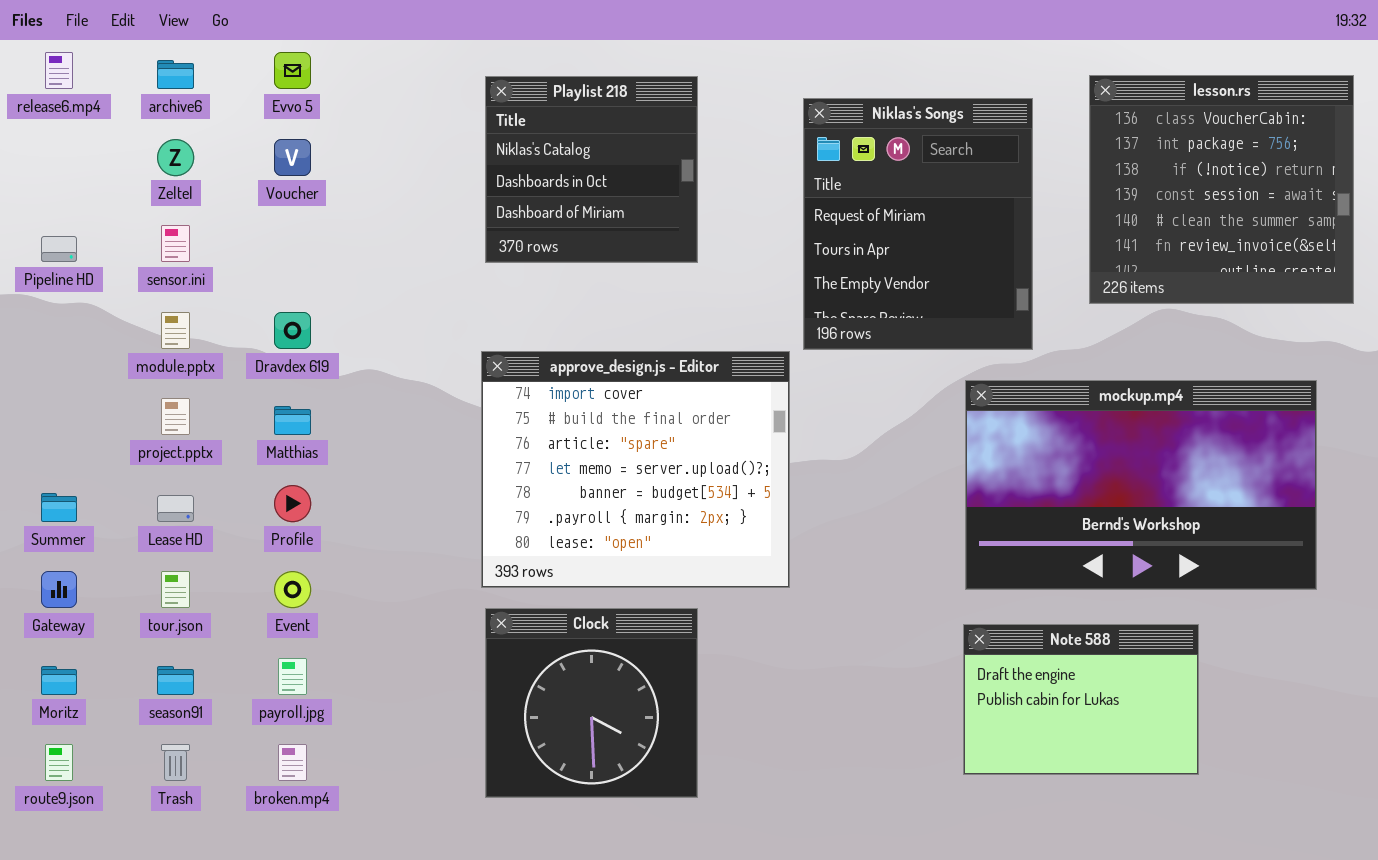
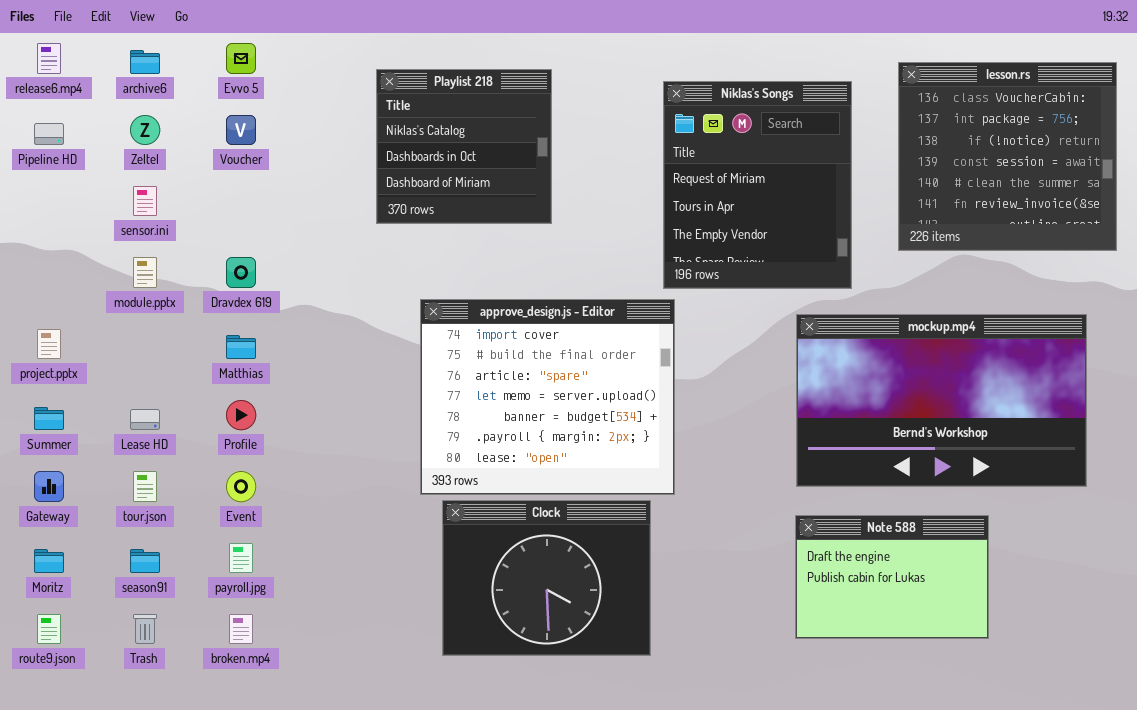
Playlist 218: [485,76,698,263] -> [376,69,552,224], moved
Pipeline HD: [41,236,77,262] -> [34,123,64,145], moved
approve_design.js - Editor: [481,351,790,588] -> [420,299,675,495], moved
project.pptx: [161,398,190,435] -> [37,329,61,359], moved
Clock: [485,608,698,798] -> [442,500,651,656], moved, resized

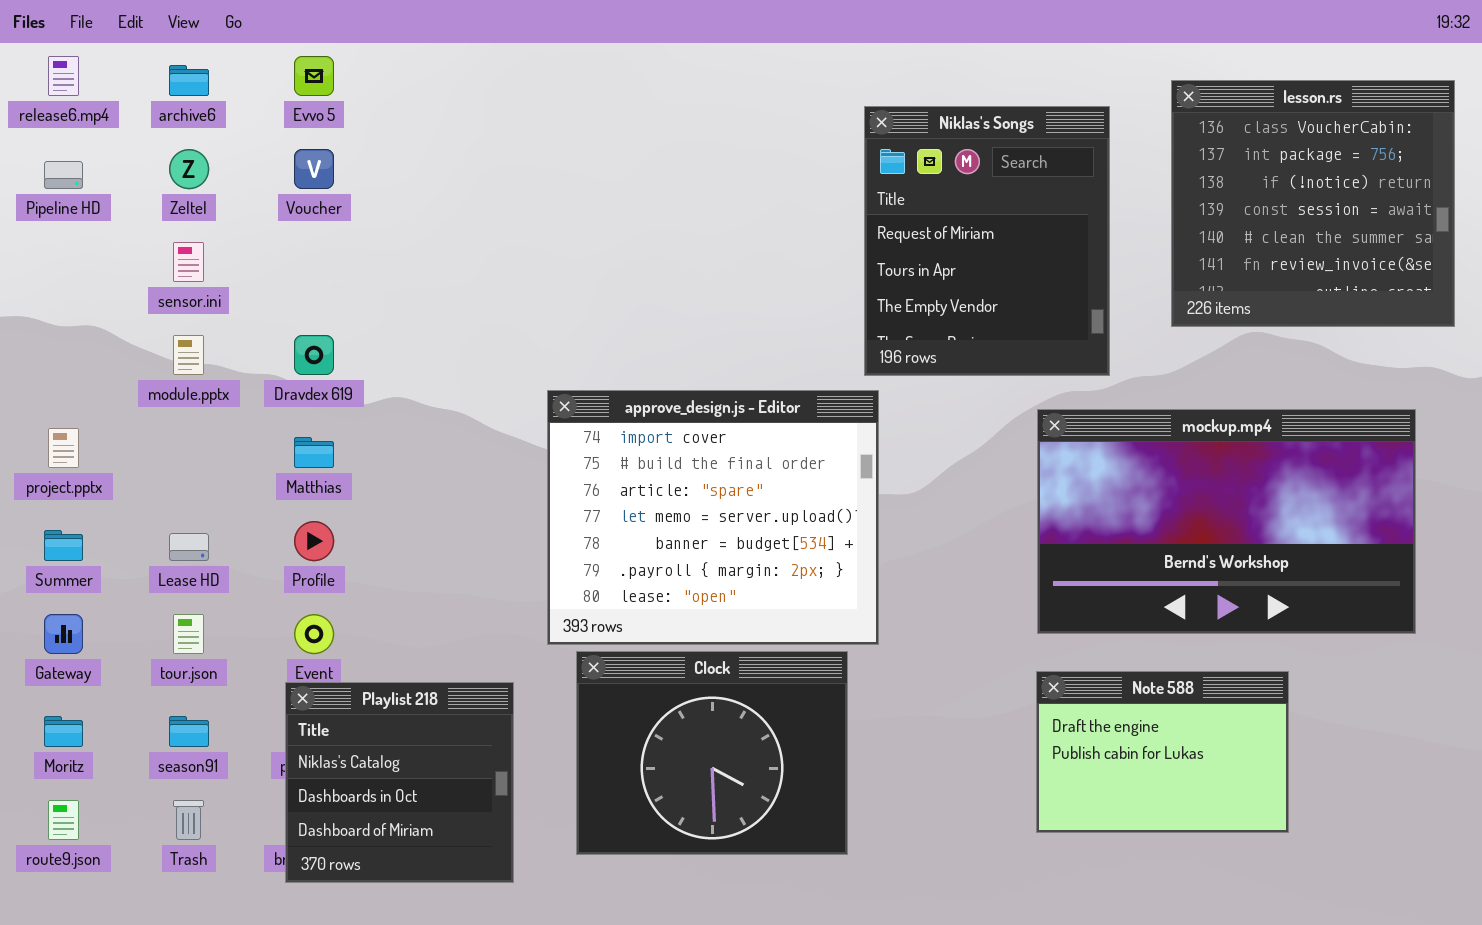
Playlist 218: [376,69,552,224] -> [285,682,514,883], moved

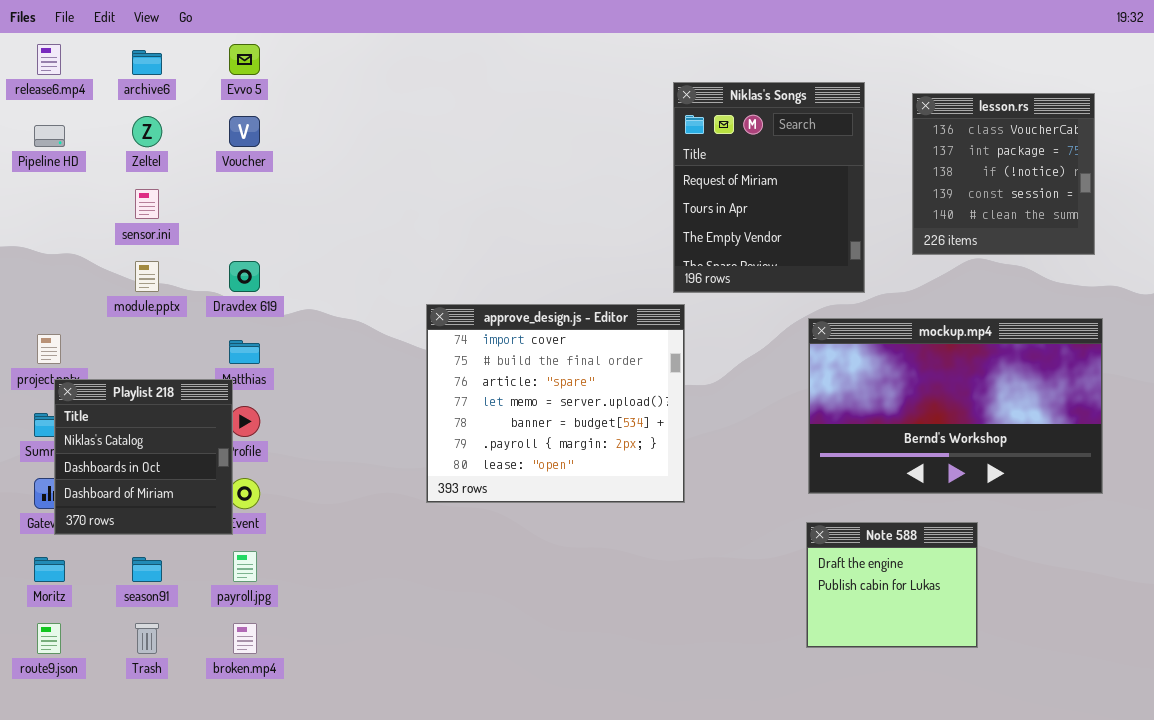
lesson.rs: [1171,80,1455,327] -> [912,93,1095,255], resized
Clock: [576,651,848,855] -> none, closed
Note 588: [1036,671,1289,833] -> [806,522,978,648], resized
Playlist 218: [285,682,514,883] -> [54,379,233,535], moved

